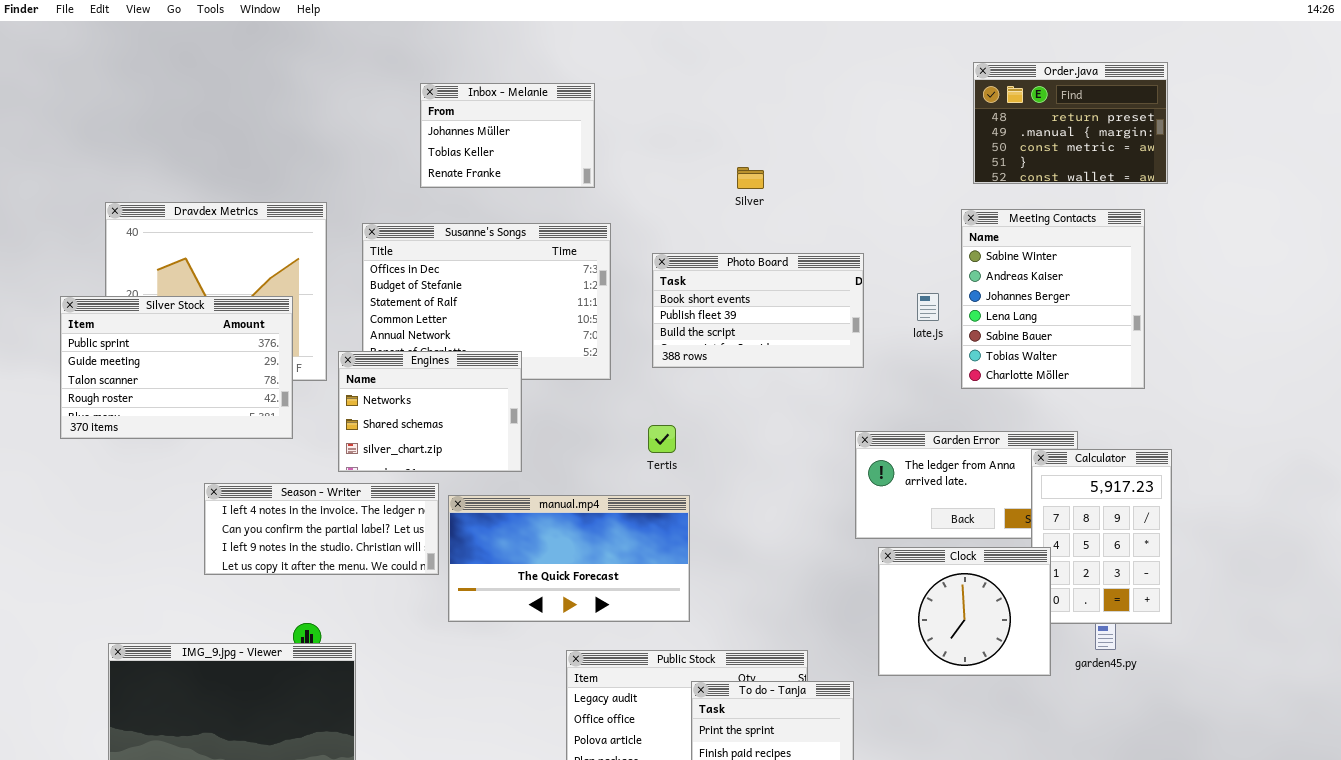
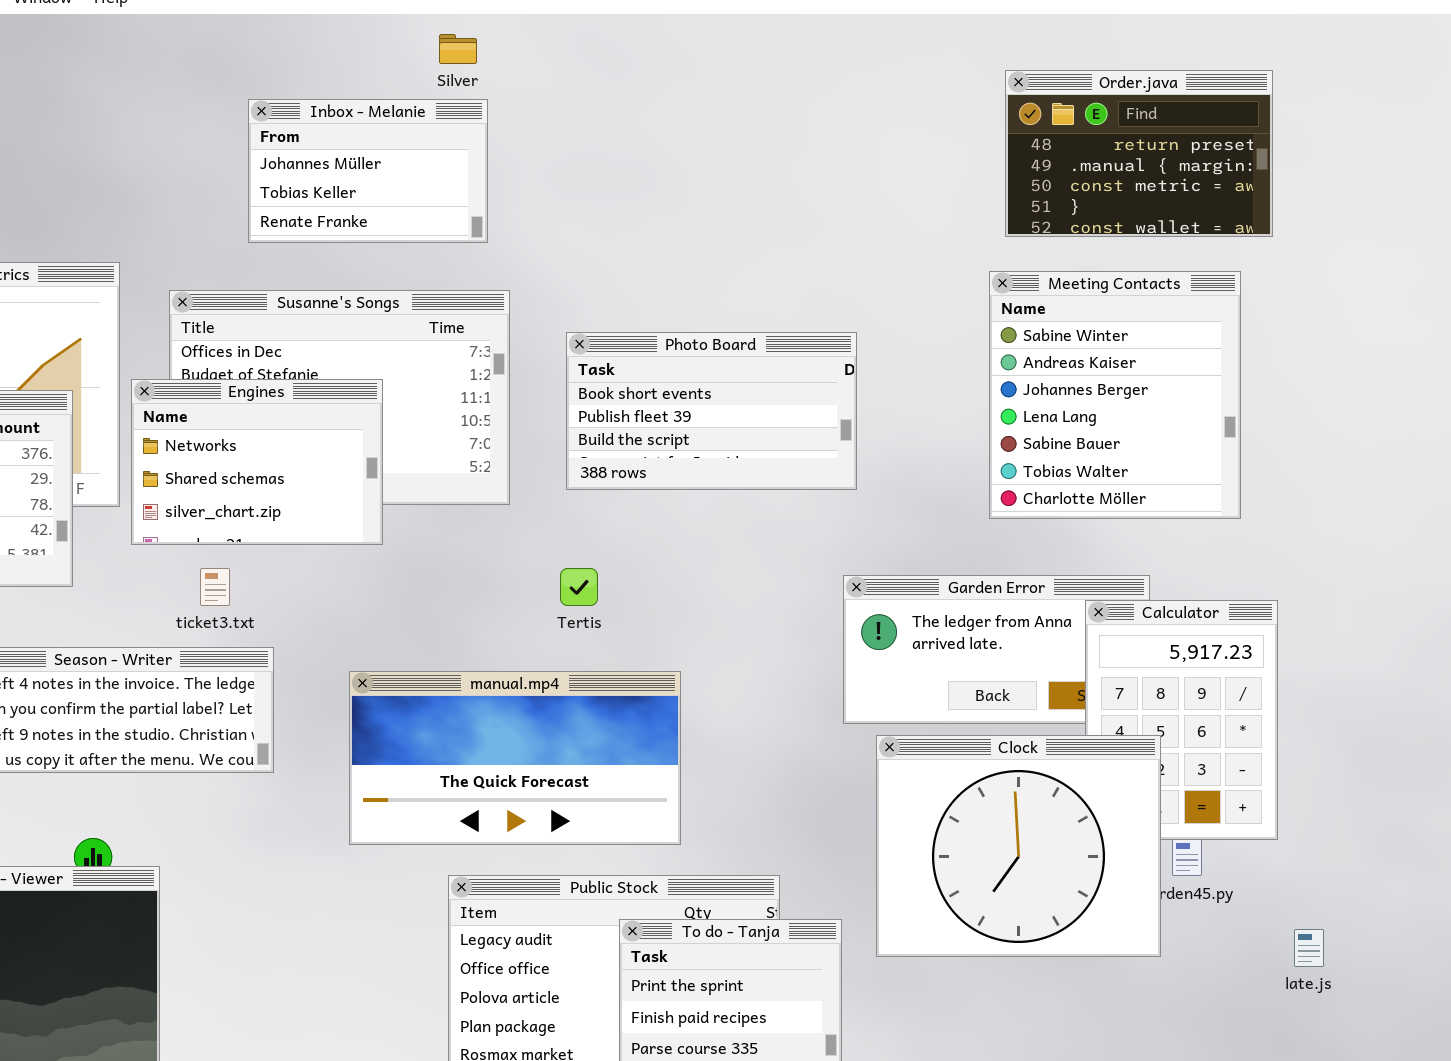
Silver: [737,167,764,189] -> [439,34,477,64], moved
late.js: [917,293,939,321] -> [1294,929,1324,967], moved
Engines: [338,351,522,472] -> [131,379,383,545], moved
manual.mp4: [448,495,690,622] -> [349,671,681,845], moved
Clock: [878,547,1051,676] -> [876,735,1161,957], resized

